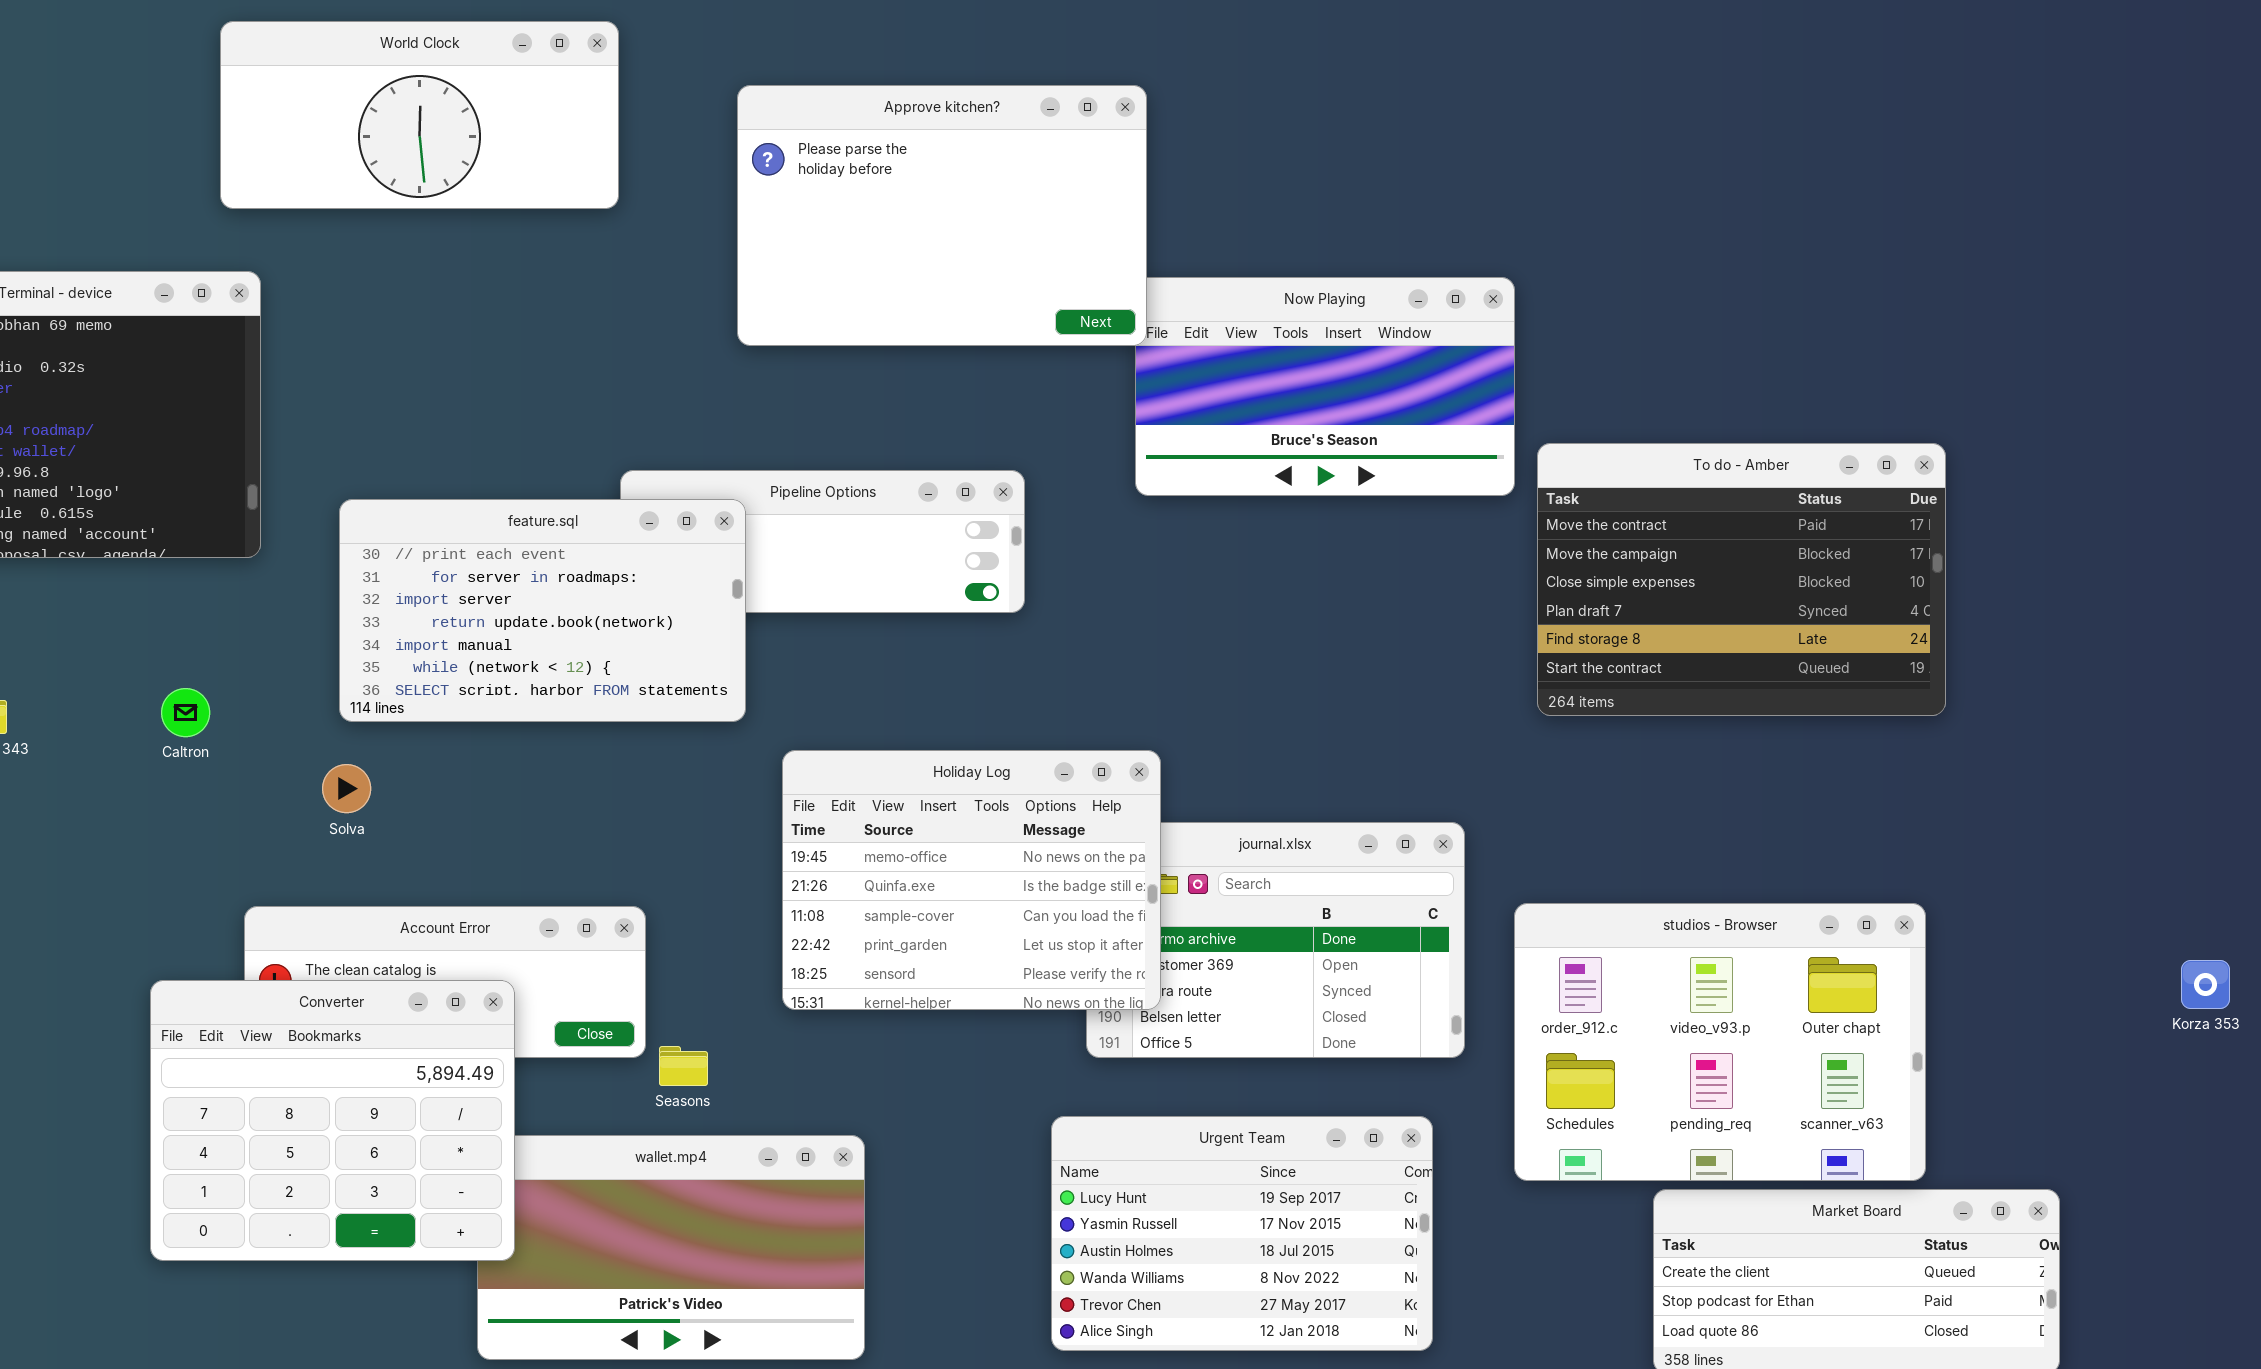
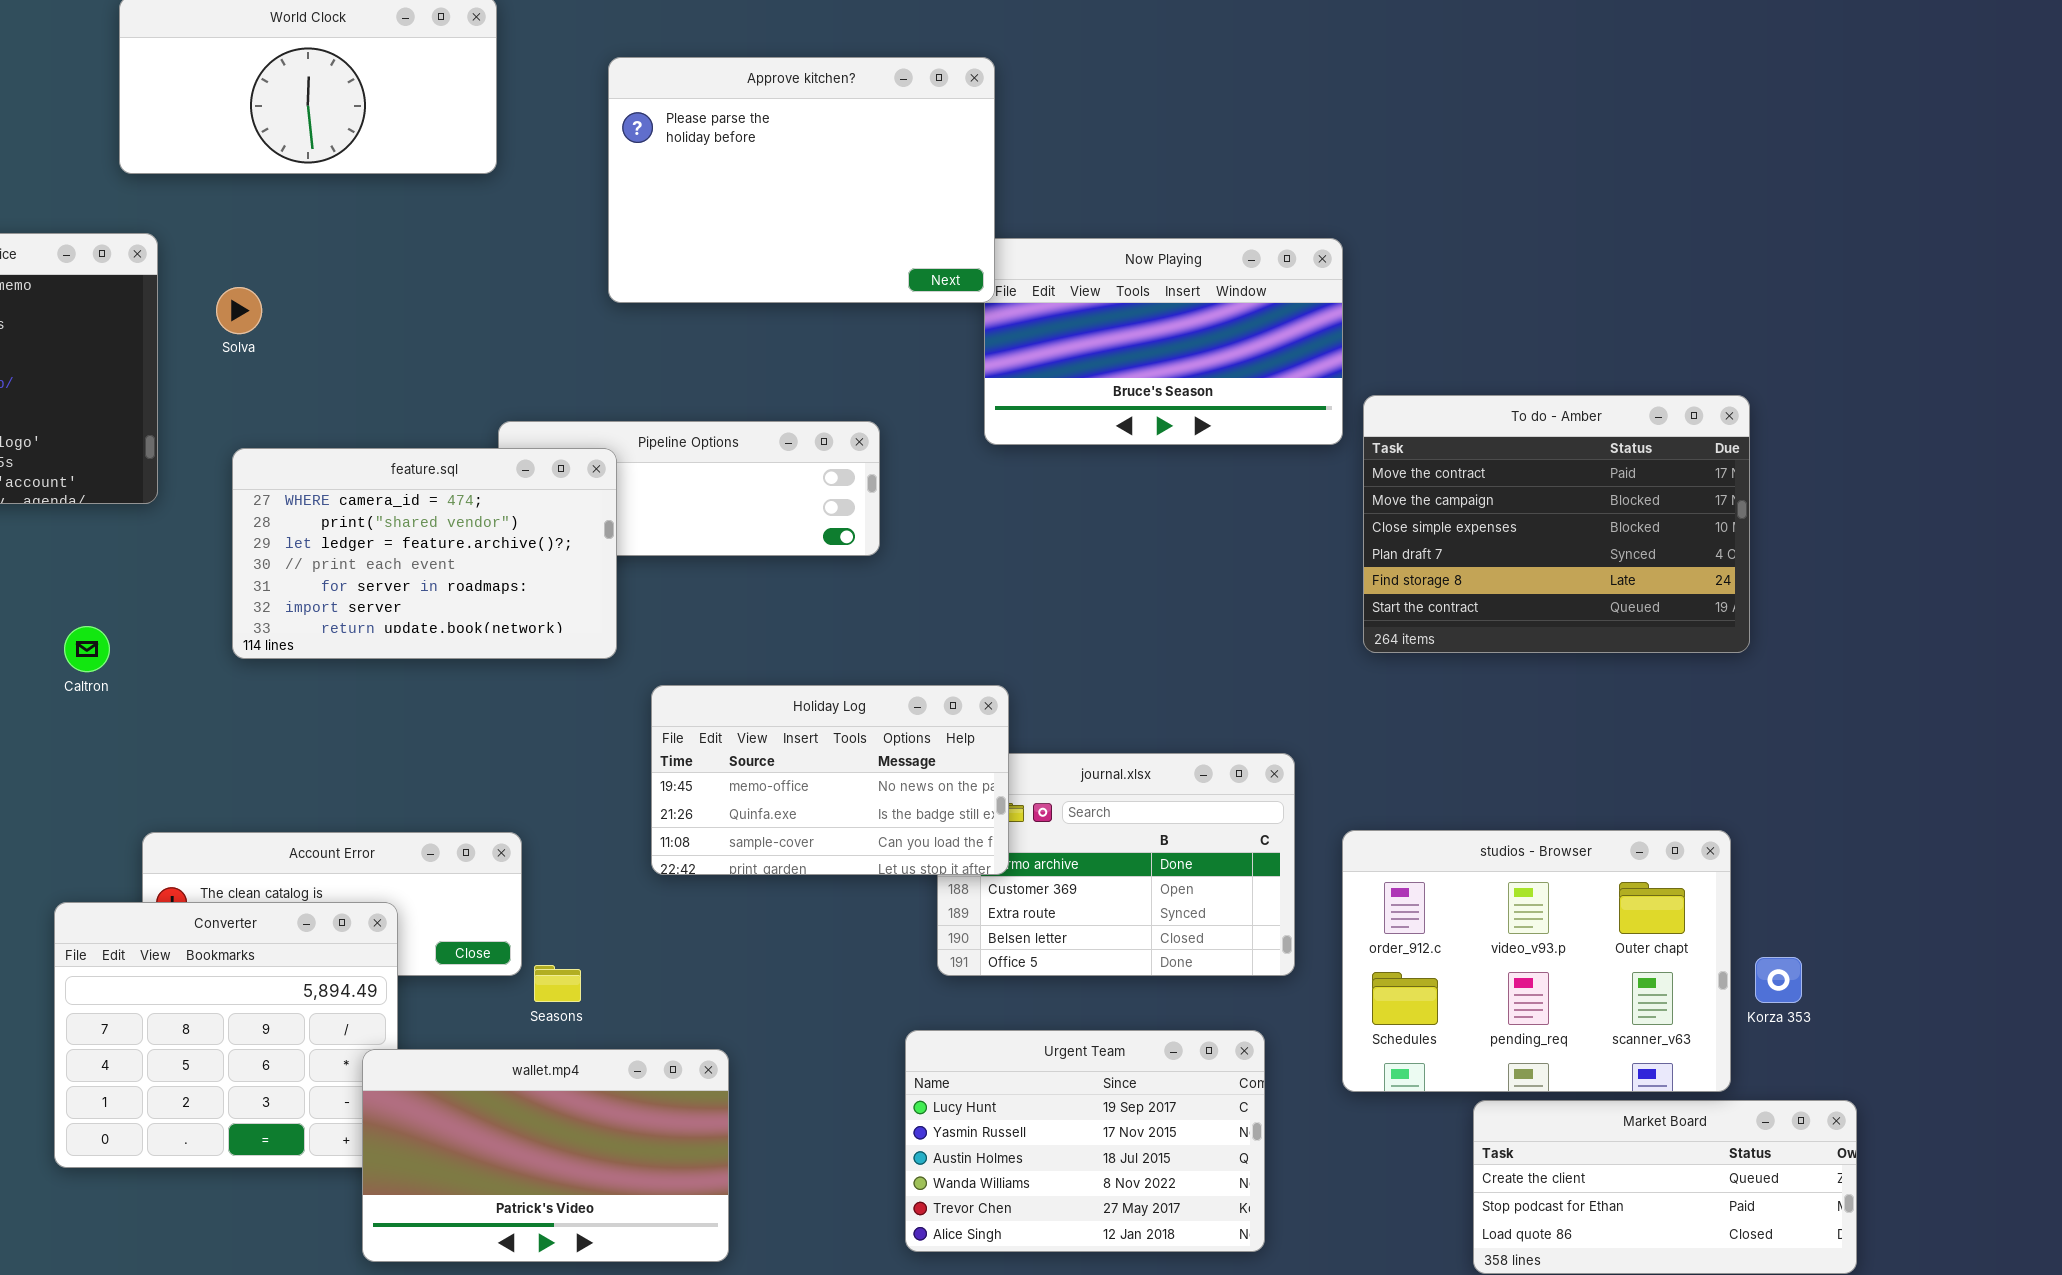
feature.sql: [339,499,746,722] -> [232,448,617,659], scrolled up 3 rows
Holiday Log: [782,750,1161,1010] -> [651,685,1009,875], resized
Solva: [322,764,371,813] -> [216,287,262,334], moved
Korza 353: [2181,960,2230,1009] -> [1755,957,1802,1003], moved
wallet.mp4: [477,1135,865,1360] -> [362,1049,729,1262], raised

